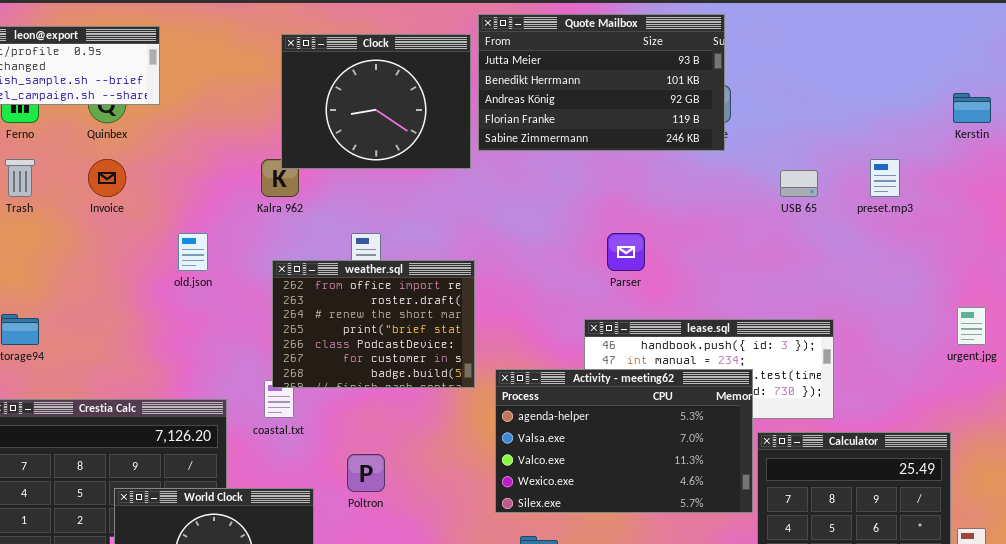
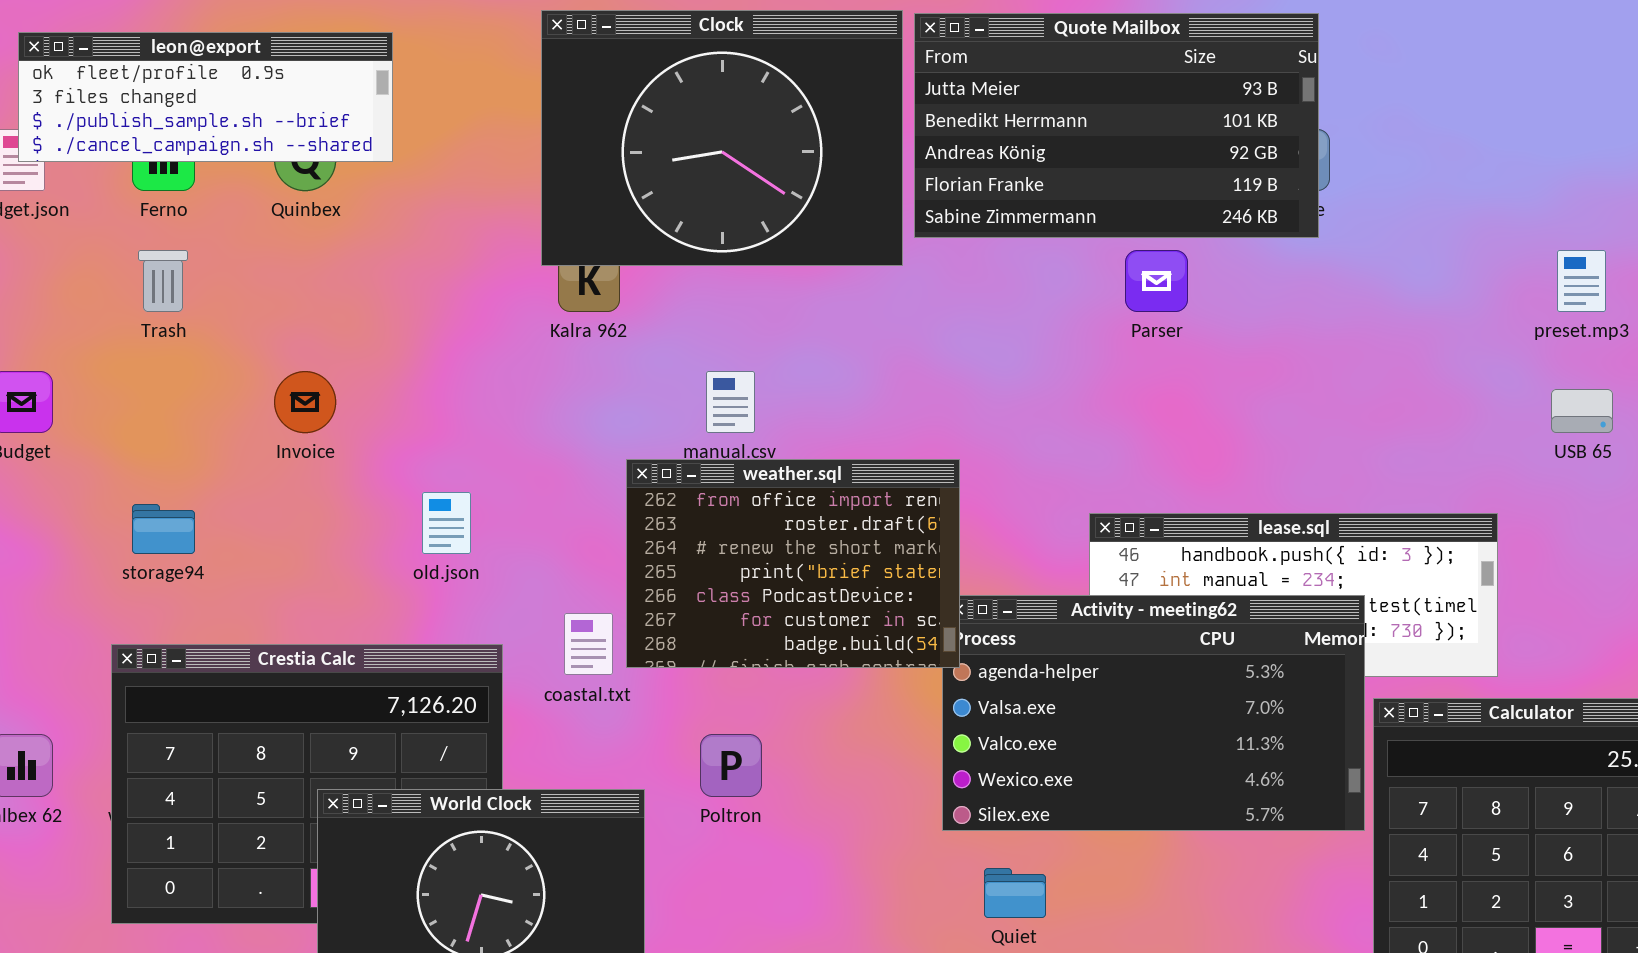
Clock: [281,34,471,169] -> [541,10,903,266], resized
Invoice: [88,159,126,197] -> [274,371,336,433], moved
USB 65: [780,170,818,197] -> [1551,389,1613,433], moved
old.json: [178,233,208,271] -> [422,492,471,554], moved
Parser: [607,233,645,271] -> [1125,250,1188,312], moved
weather.sql: [272,260,475,388] -> [626,459,960,668], moved

